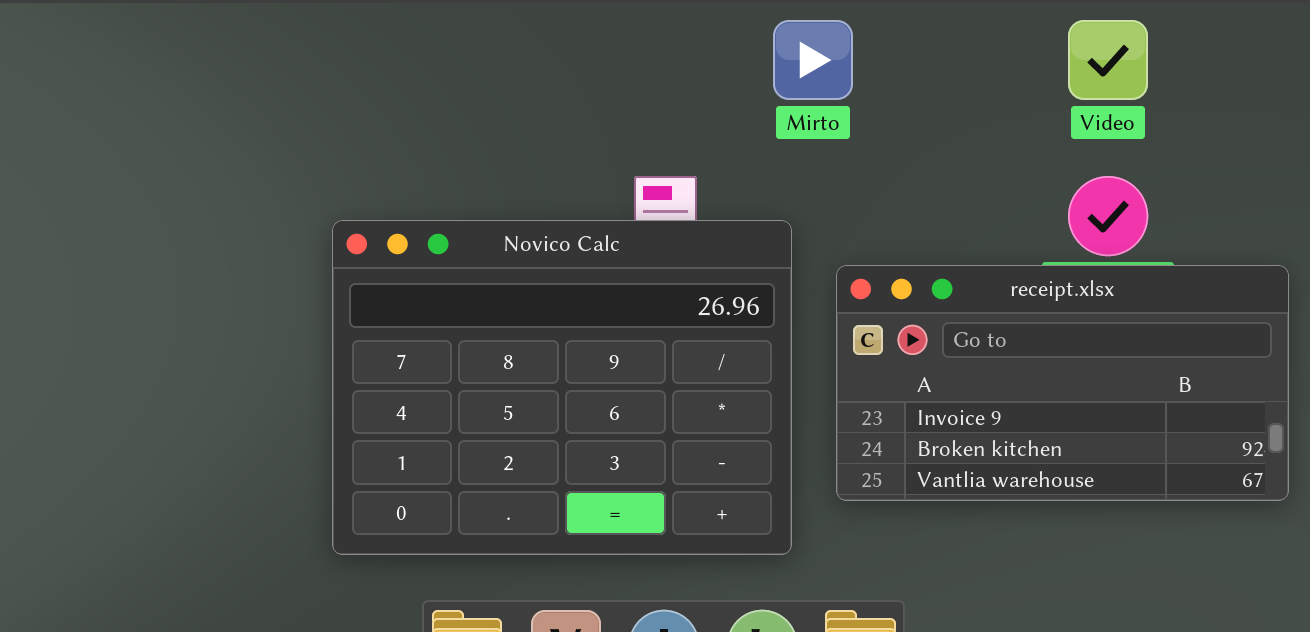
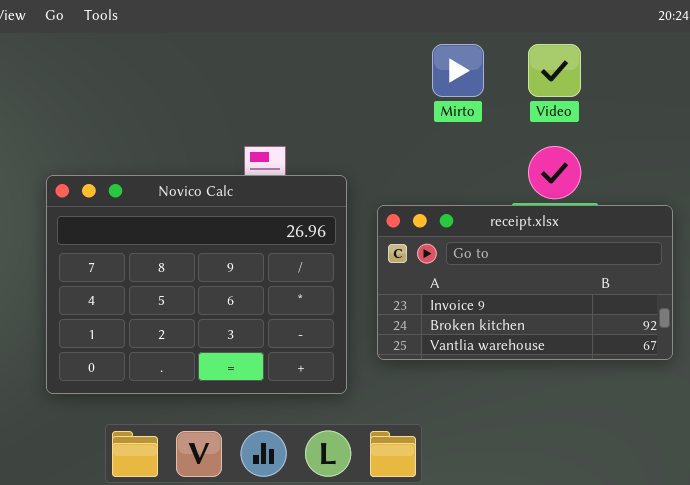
Mirto: [773,20,853,100] -> [432,44,484,97], moved

